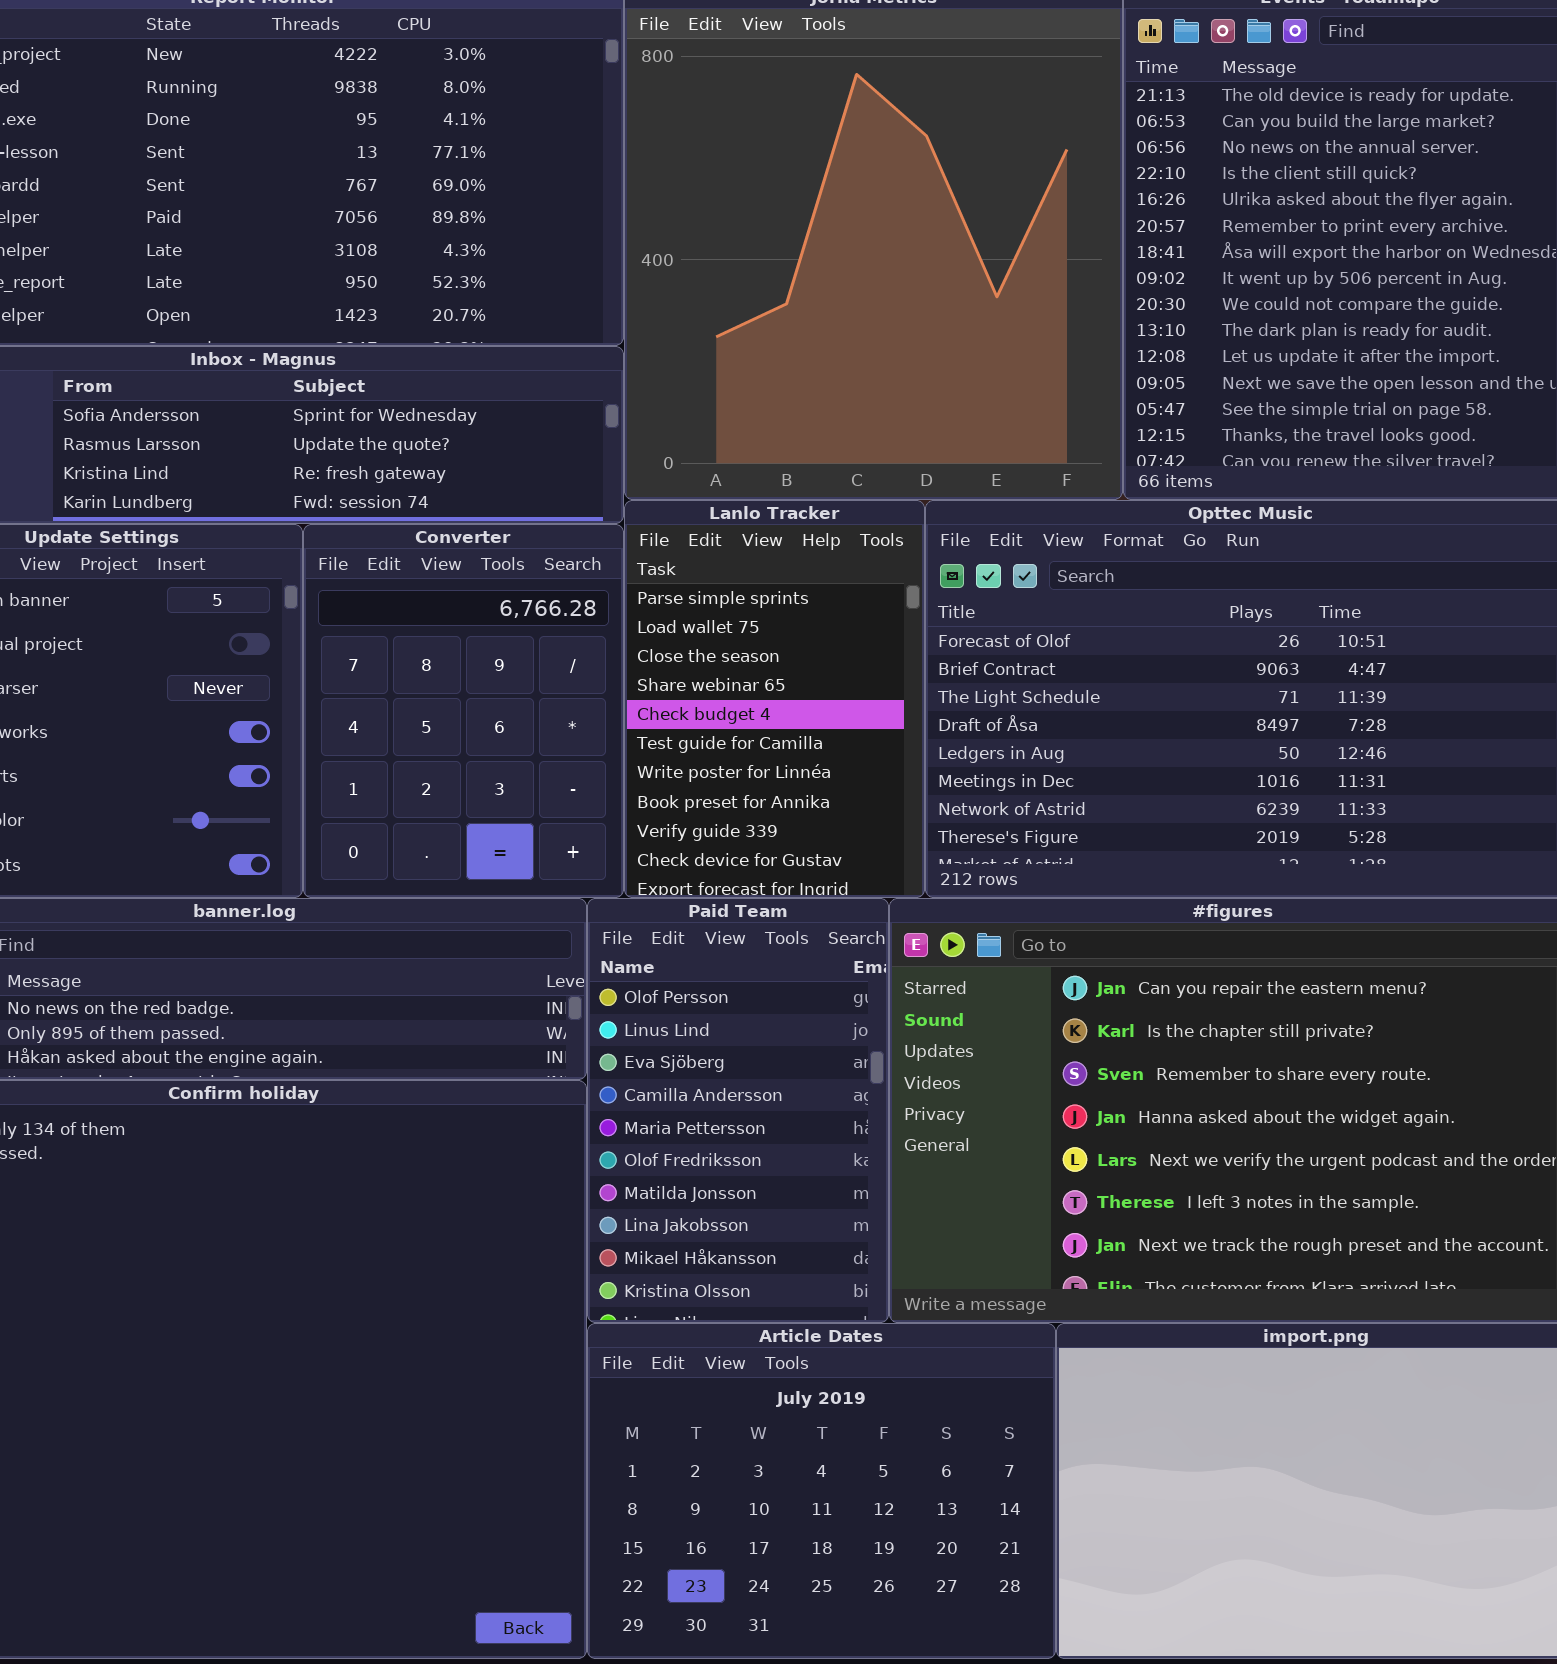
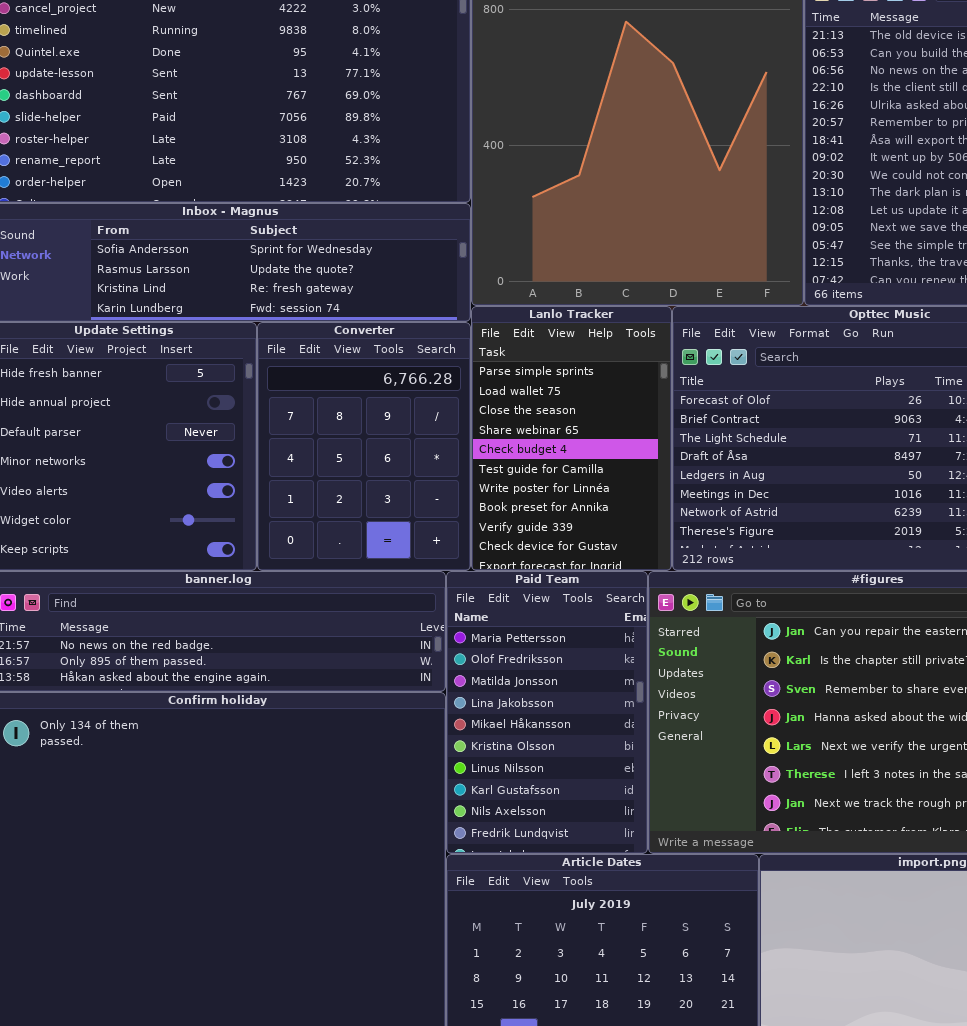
Paid Team: [587,898,889,1323] -> [446,571,648,854], scrolled down 4 rows

